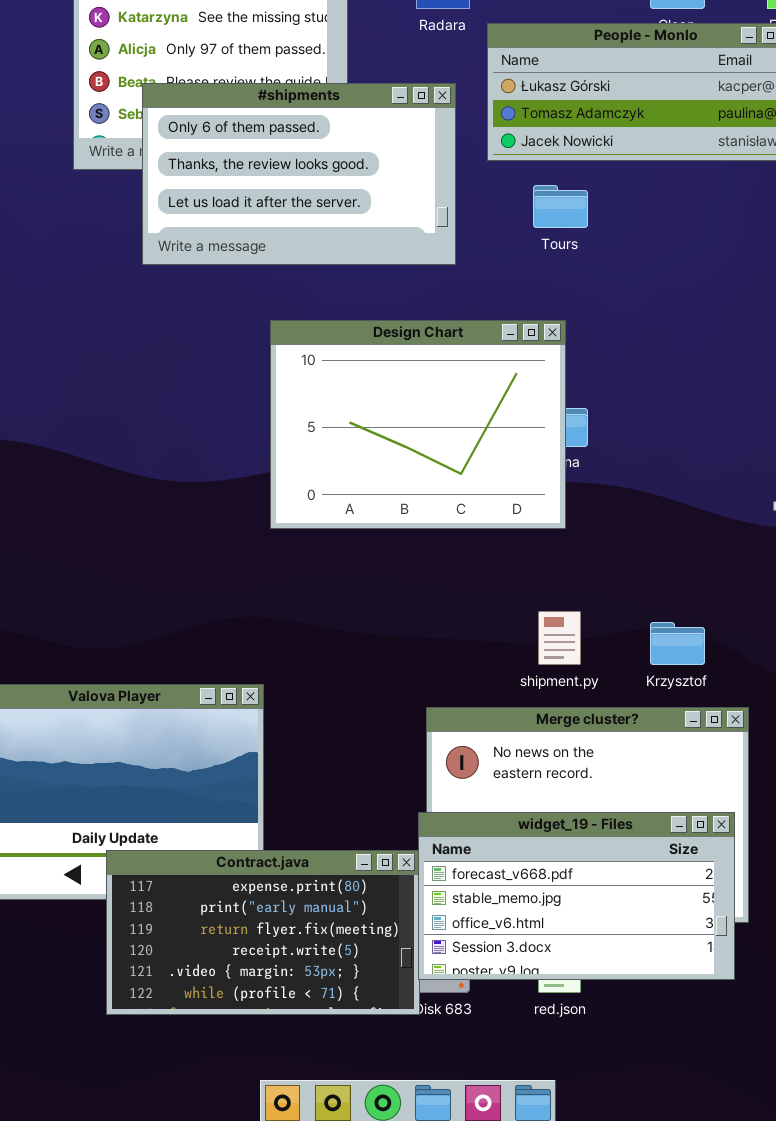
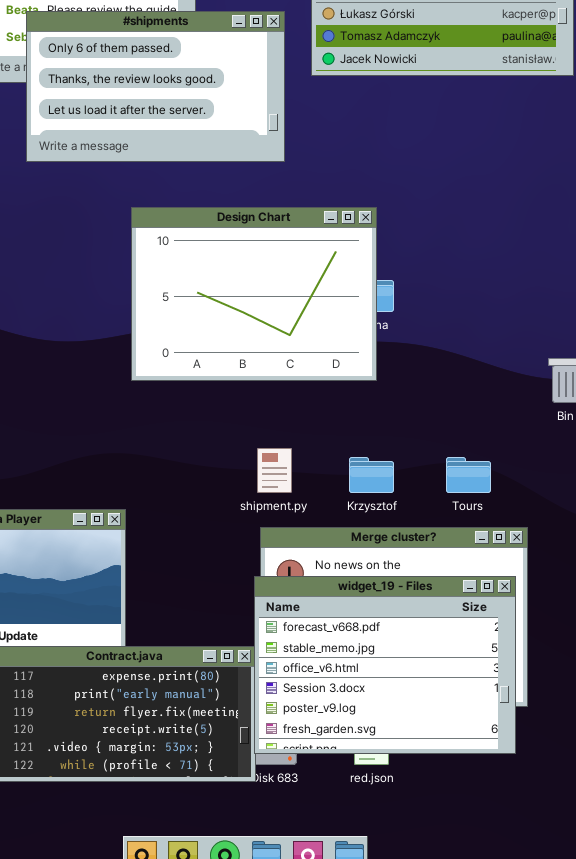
Tours: [533,185,588,228] -> [446,457,491,493], moved
shipment.py: [538,611,581,665] -> [257,448,292,493], moved
Krzysztof: [650,622,705,665] -> [349,457,394,493], moved
widget_19 - Files: [418,812,735,980] -> [254,576,516,754], resized

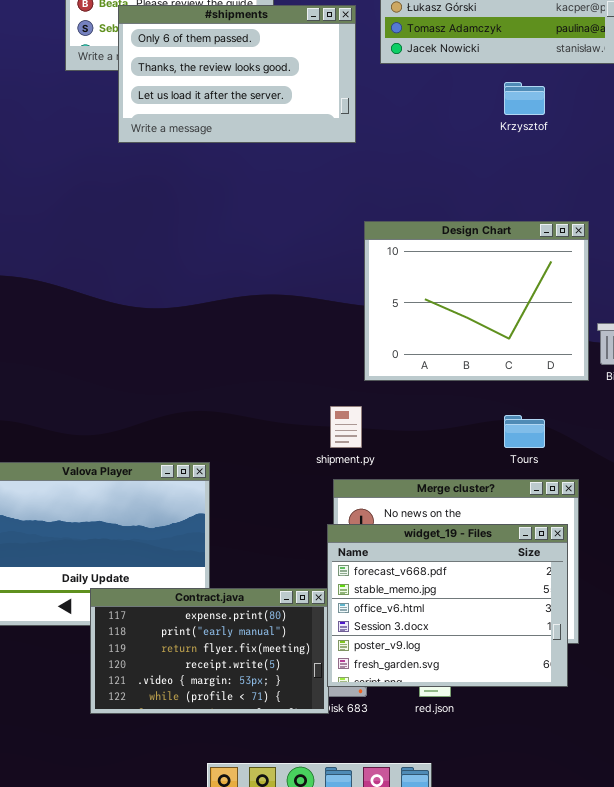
Design Chart: [131,207,377,381] -> [364,221,589,381], moved
Krzysztof: [349,457,394,493] -> [504,82,545,115], moved

